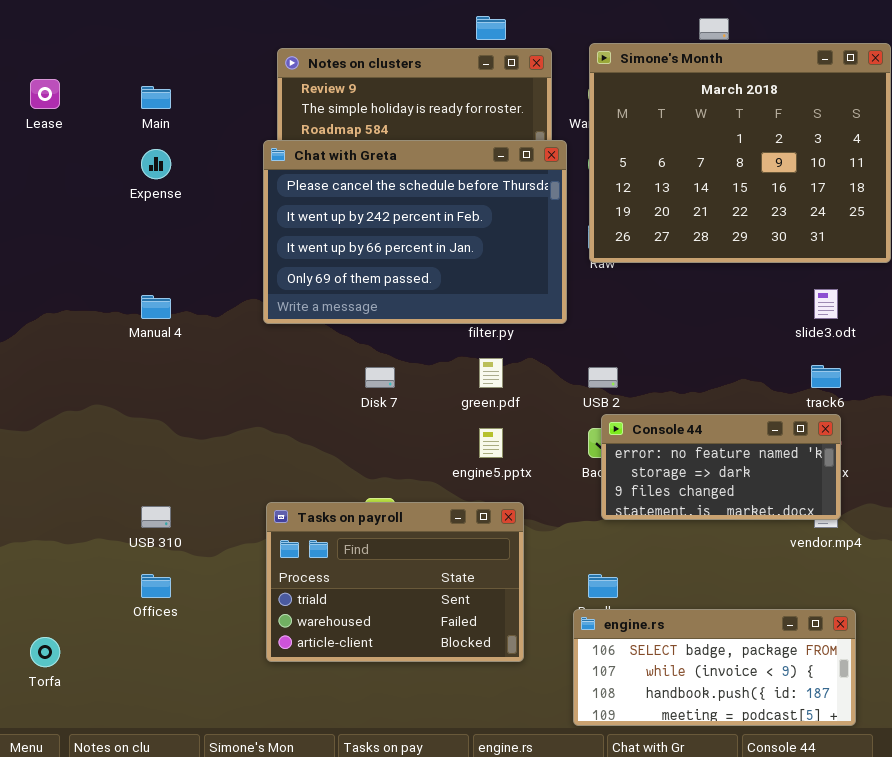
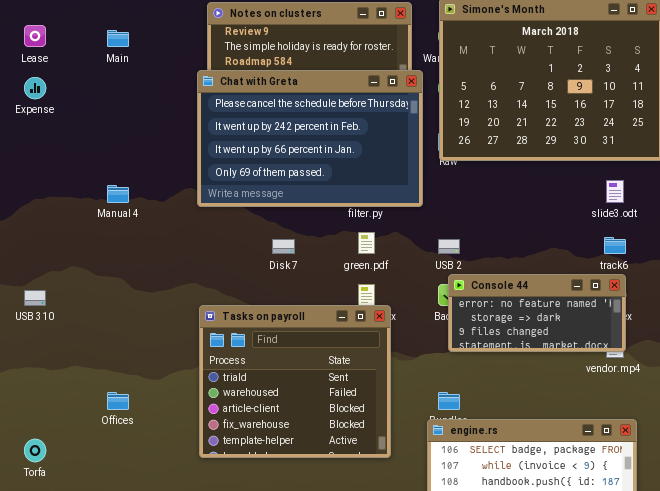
Expense: [141,149,171,179] -> [24,77,46,99], moved
Tasks on payroll: [266,502,524,662] -> [199,305,391,458], resized
USB 310: [141,506,171,528] -> [24,290,46,306], moved

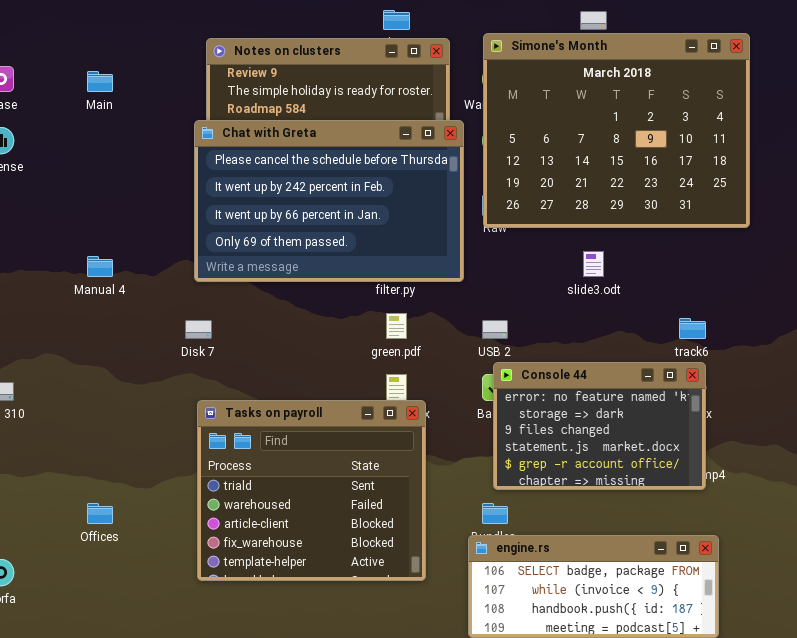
slide3.odt: [606,180,624,203] -> [583,251,604,277], moved
Disk 7: [272,239,295,254] -> [185,320,212,339], moved
Console 44: [448,274,626,352] -> [493,362,706,490], resized

